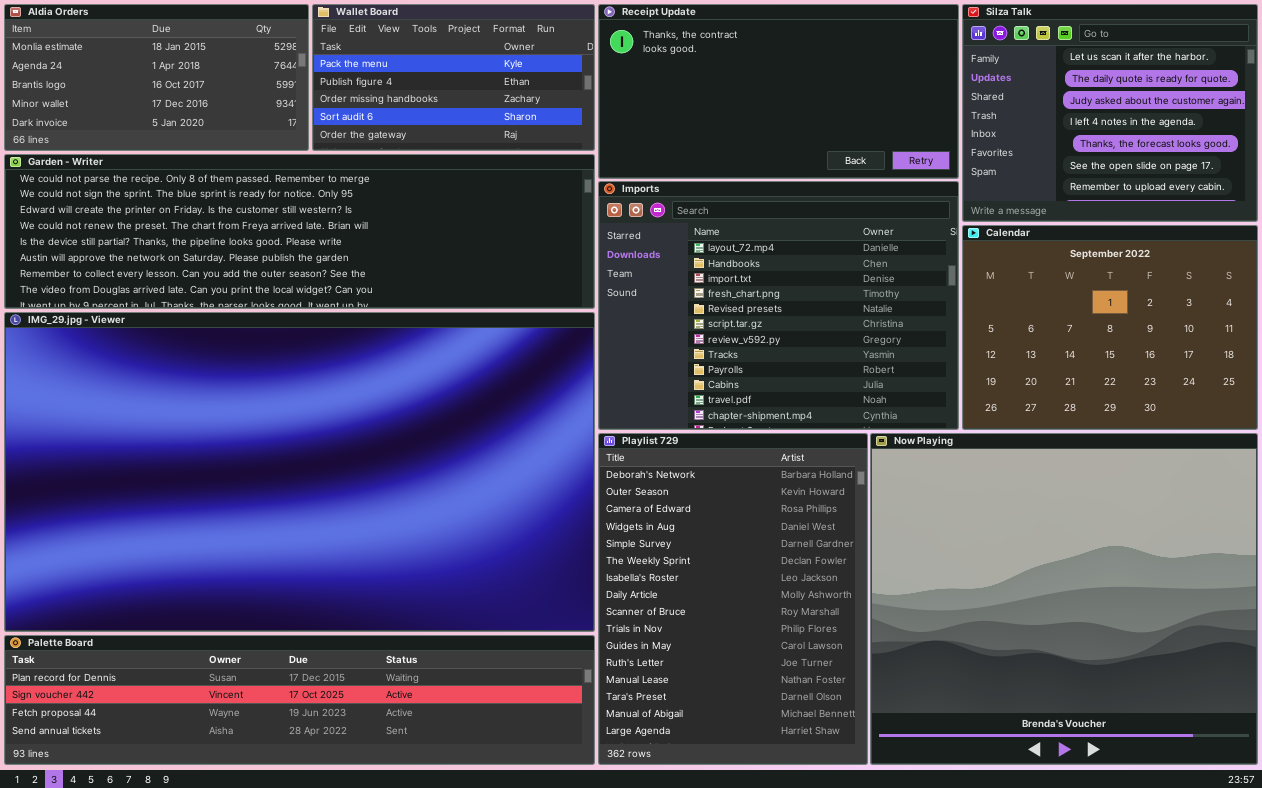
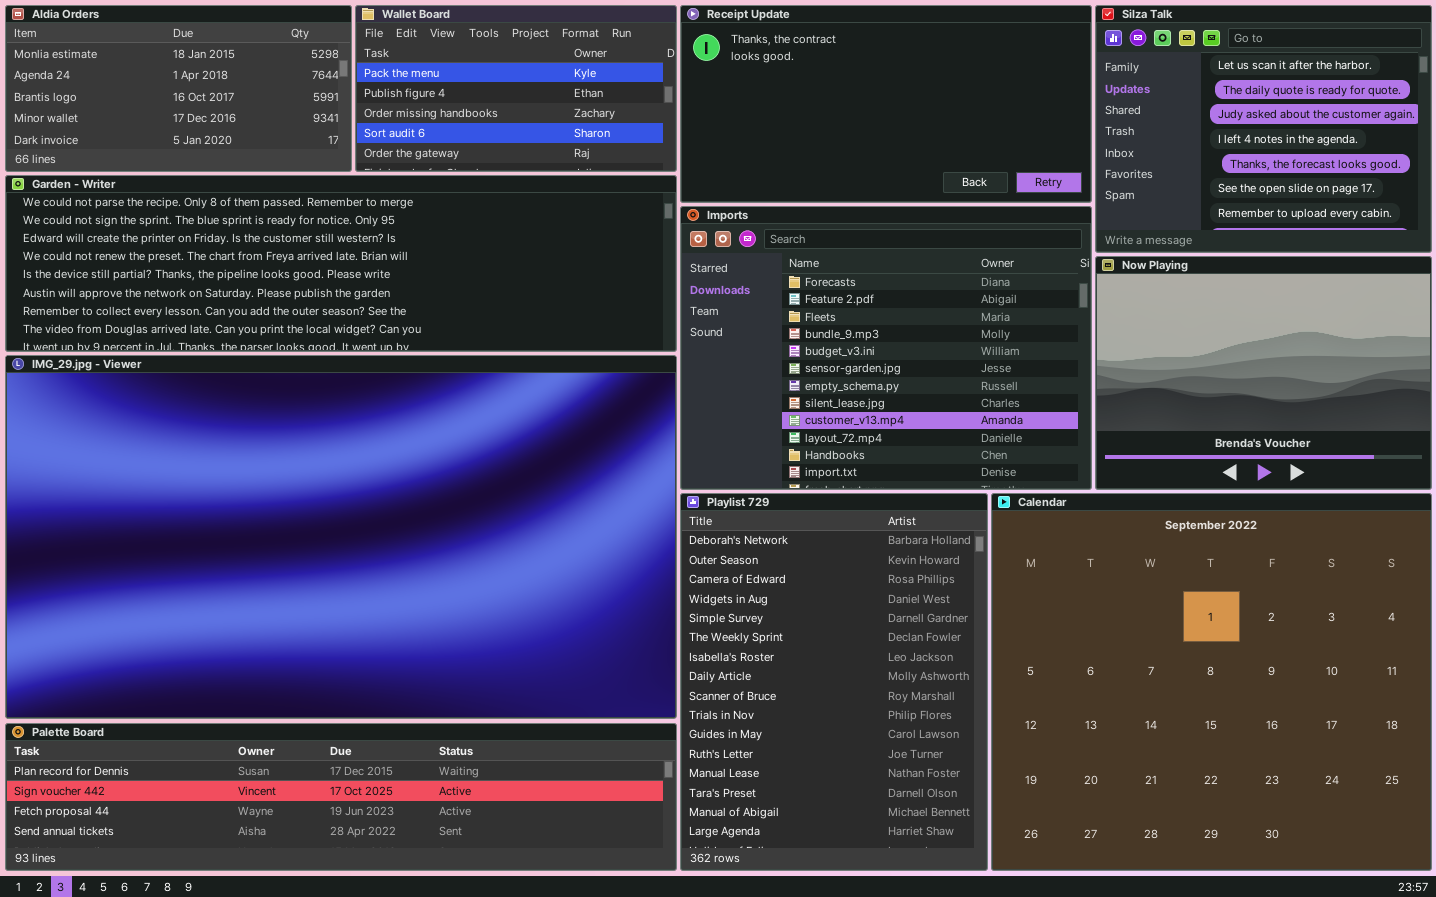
Imports: [598,181,959,430] -> [680,206,1092,490], scrolled up 9 rows
Calendar: [962,225,1258,430] -> [991,493,1432,871], moved, resized
Now Playing: [870,433,1258,765] -> [1095,256,1432,490], moved, resized

